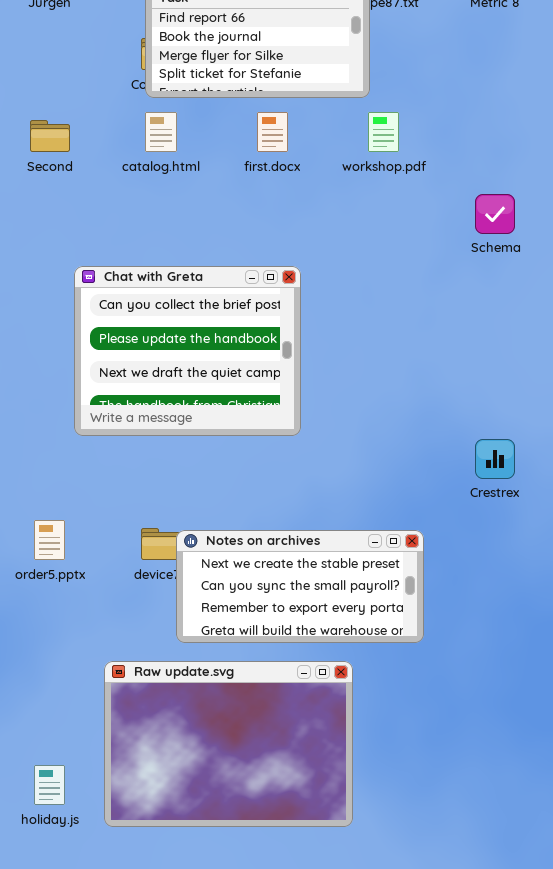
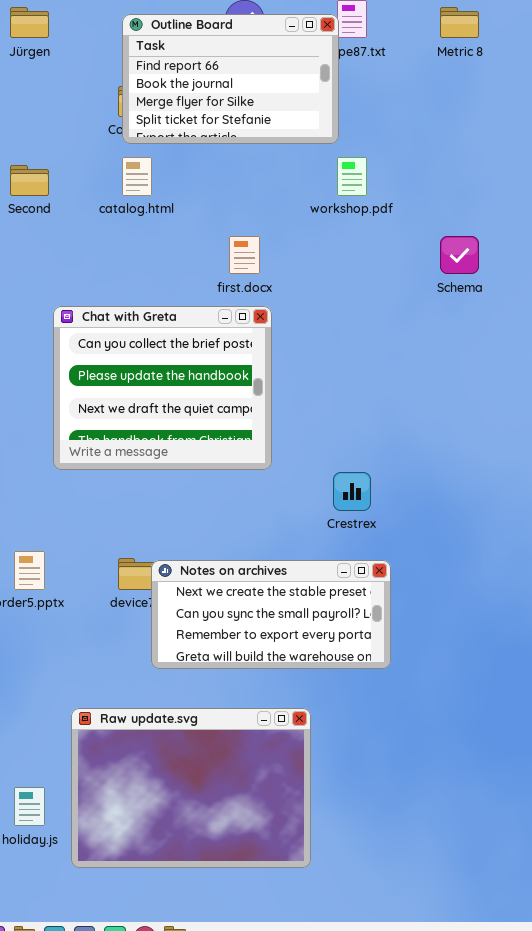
first.docx: [257,112,288,152] -> [229,236,260,274], moved
Crestrex: [475,439,515,479] -> [333,472,371,511], moved
Raw update.svg: [104,661,353,827] -> [71,708,311,868], moved

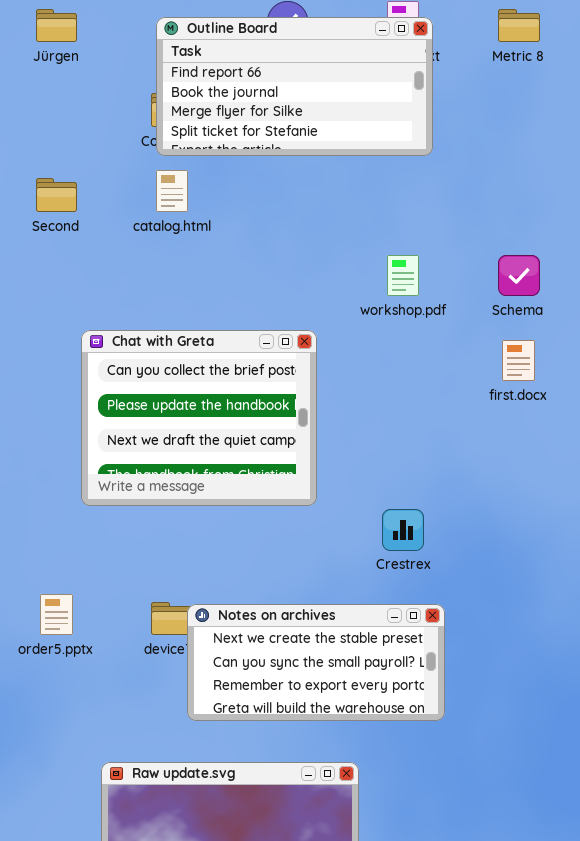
Outline Board: [122,14,339,144] -> [156,17,433,156], resized
workshop.pdf: [337,157,367,196] -> [387,255,419,296], moved
first.docx: [229,236,260,274] -> [502,340,535,381], moved

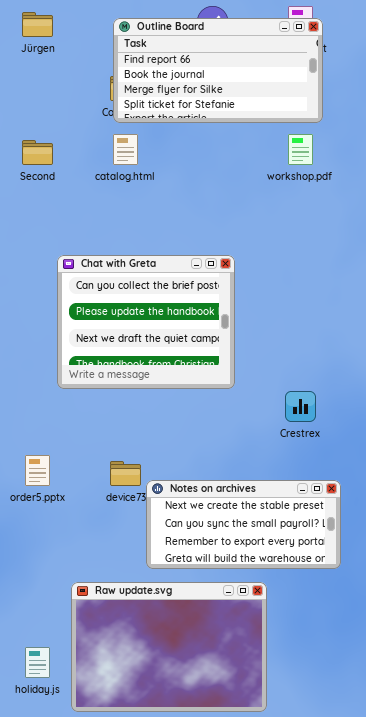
workshop.pdf: [387,255,419,296] -> [288,134,313,165], moved
Notes on archives: [187,604,445,721] -> [146,480,341,569], moved

